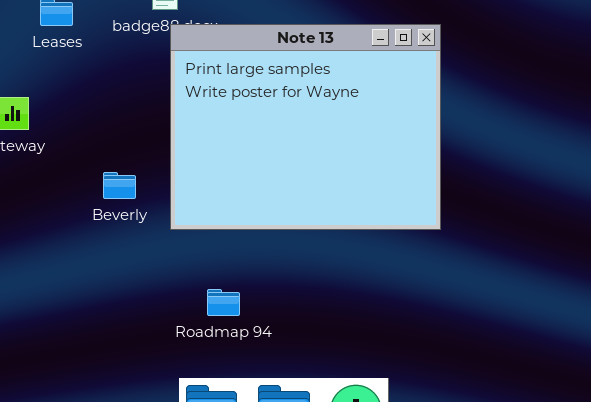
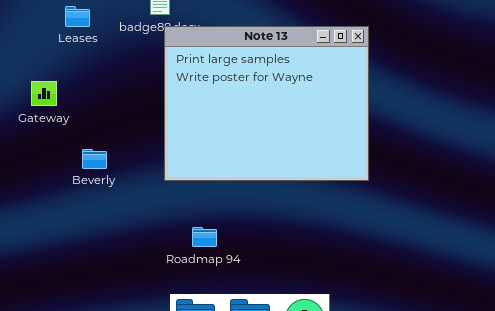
Beverly: [103,172,136,199] -> [82,149,107,169], moved

